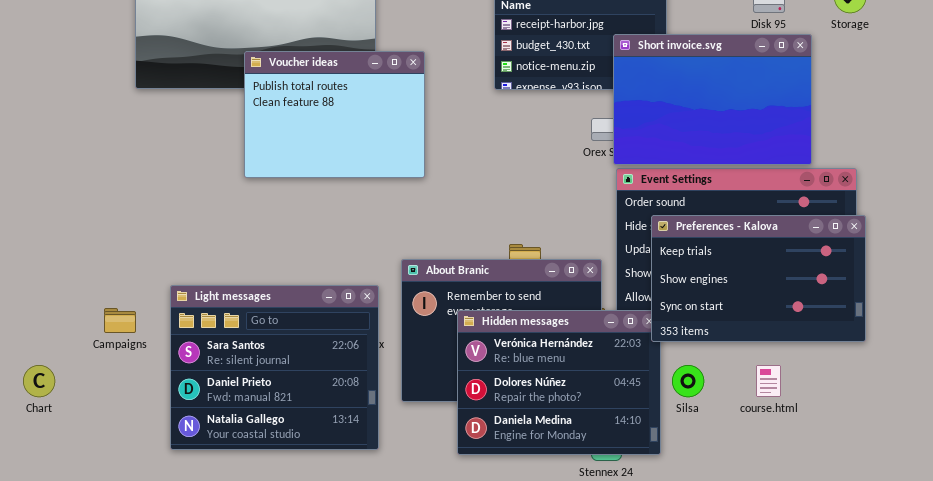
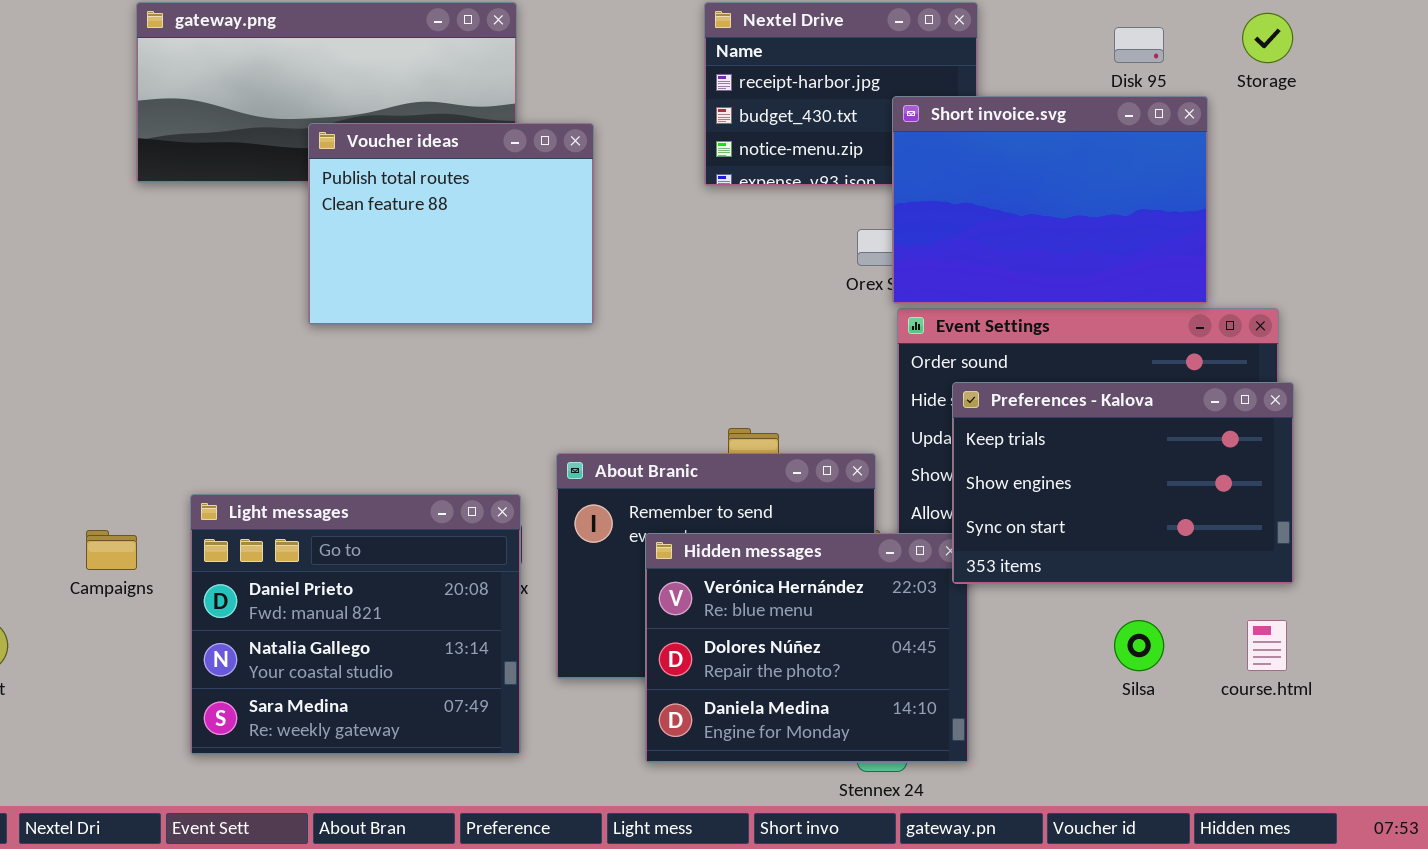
Light messages: [170,285,379,450] -> [190,494,521,755], scrolled down 1 row
Silsa: [672,365,704,397] -> [1114,620,1164,671], moved
course.html: [756,365,781,397] -> [1247,620,1287,671], moved

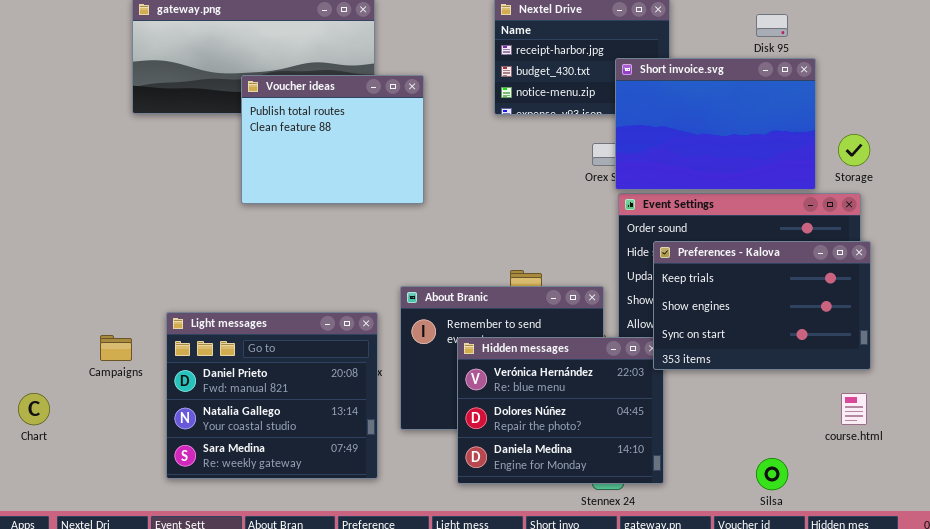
Storage: [1242,13,1293,63] -> [838,134,870,166], moved
Silsa: [1114,620,1164,671] -> [756,458,788,490], moved

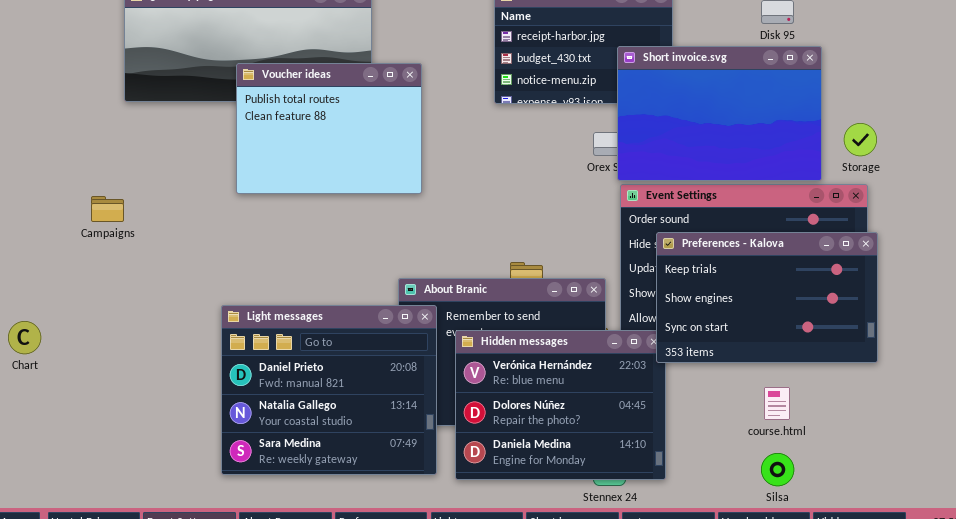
Light messages: [166,312,378,479] -> [221,305,437,475], moved
Campaigns: [100,335,132,361] -> [91,196,124,222], moved
Chart: [18,393,50,425] -> [8,321,41,354], moved
course.html: [841,393,867,425] -> [764,387,790,420], moved

